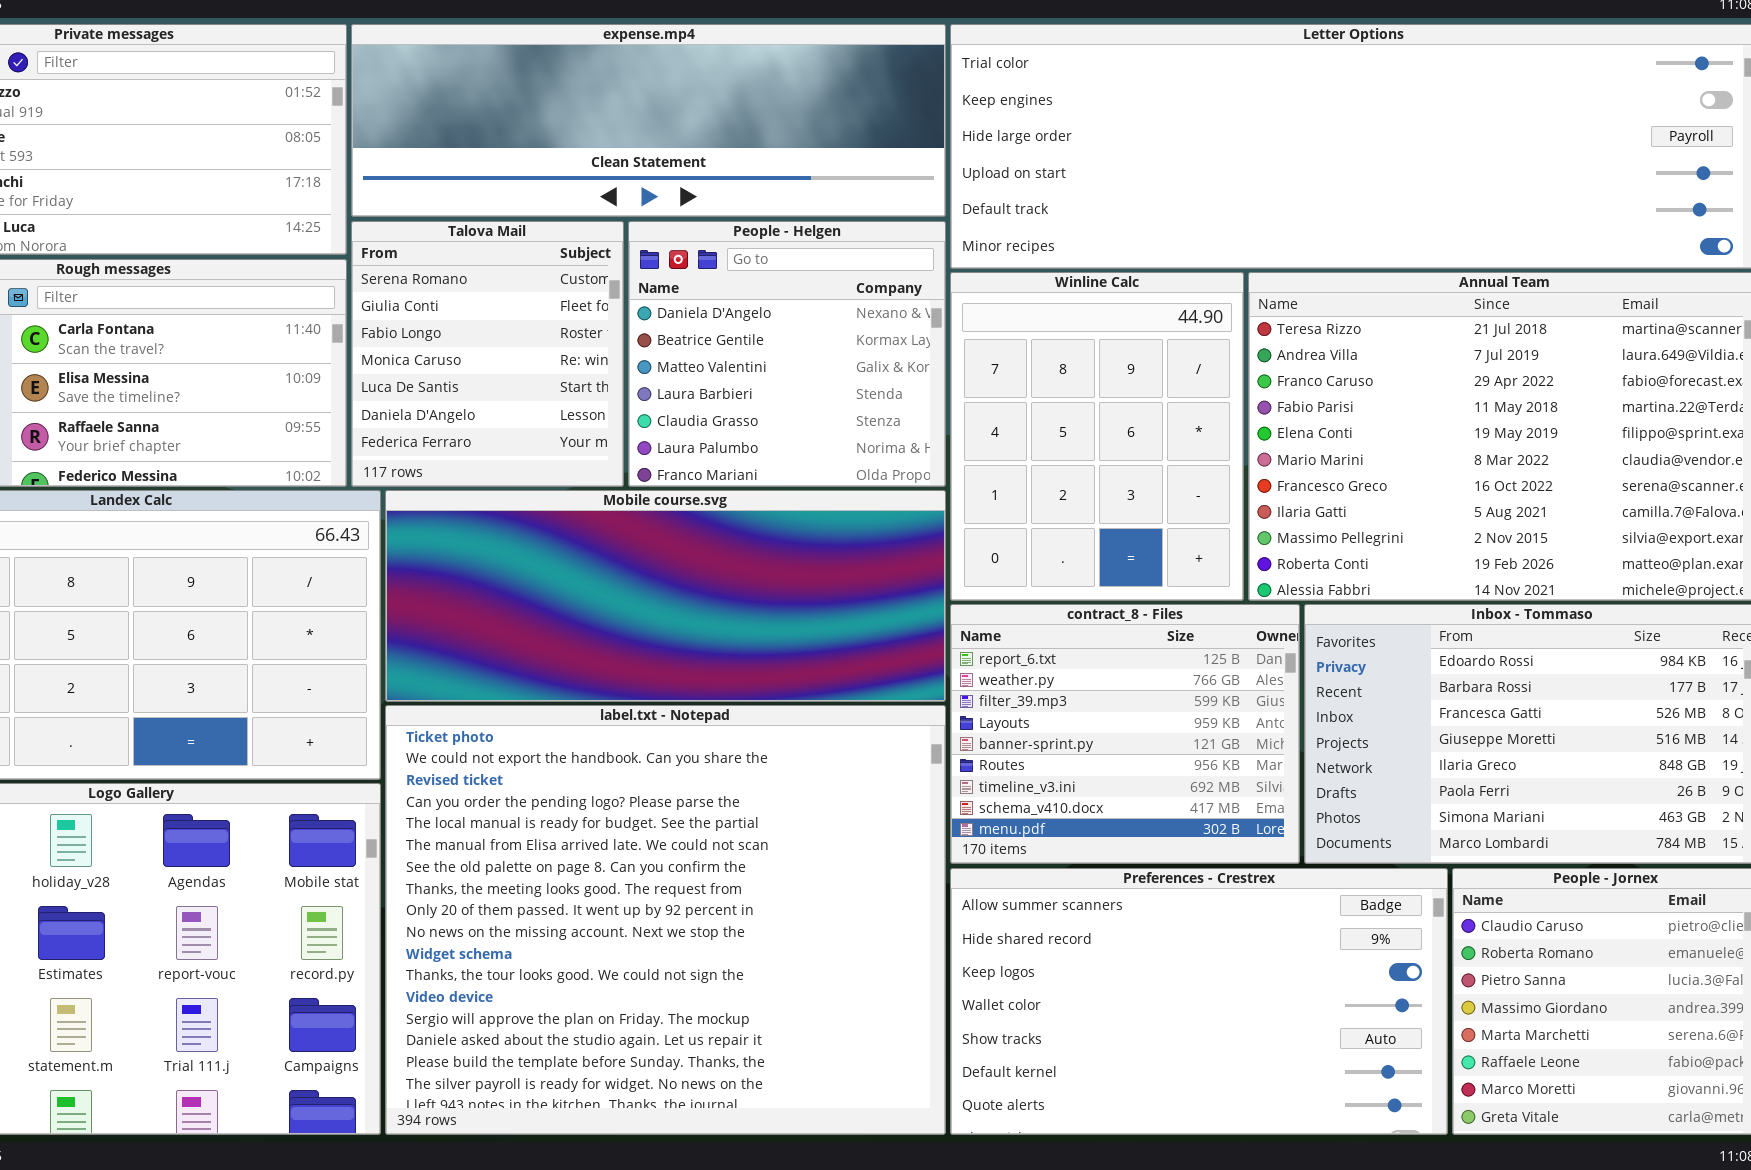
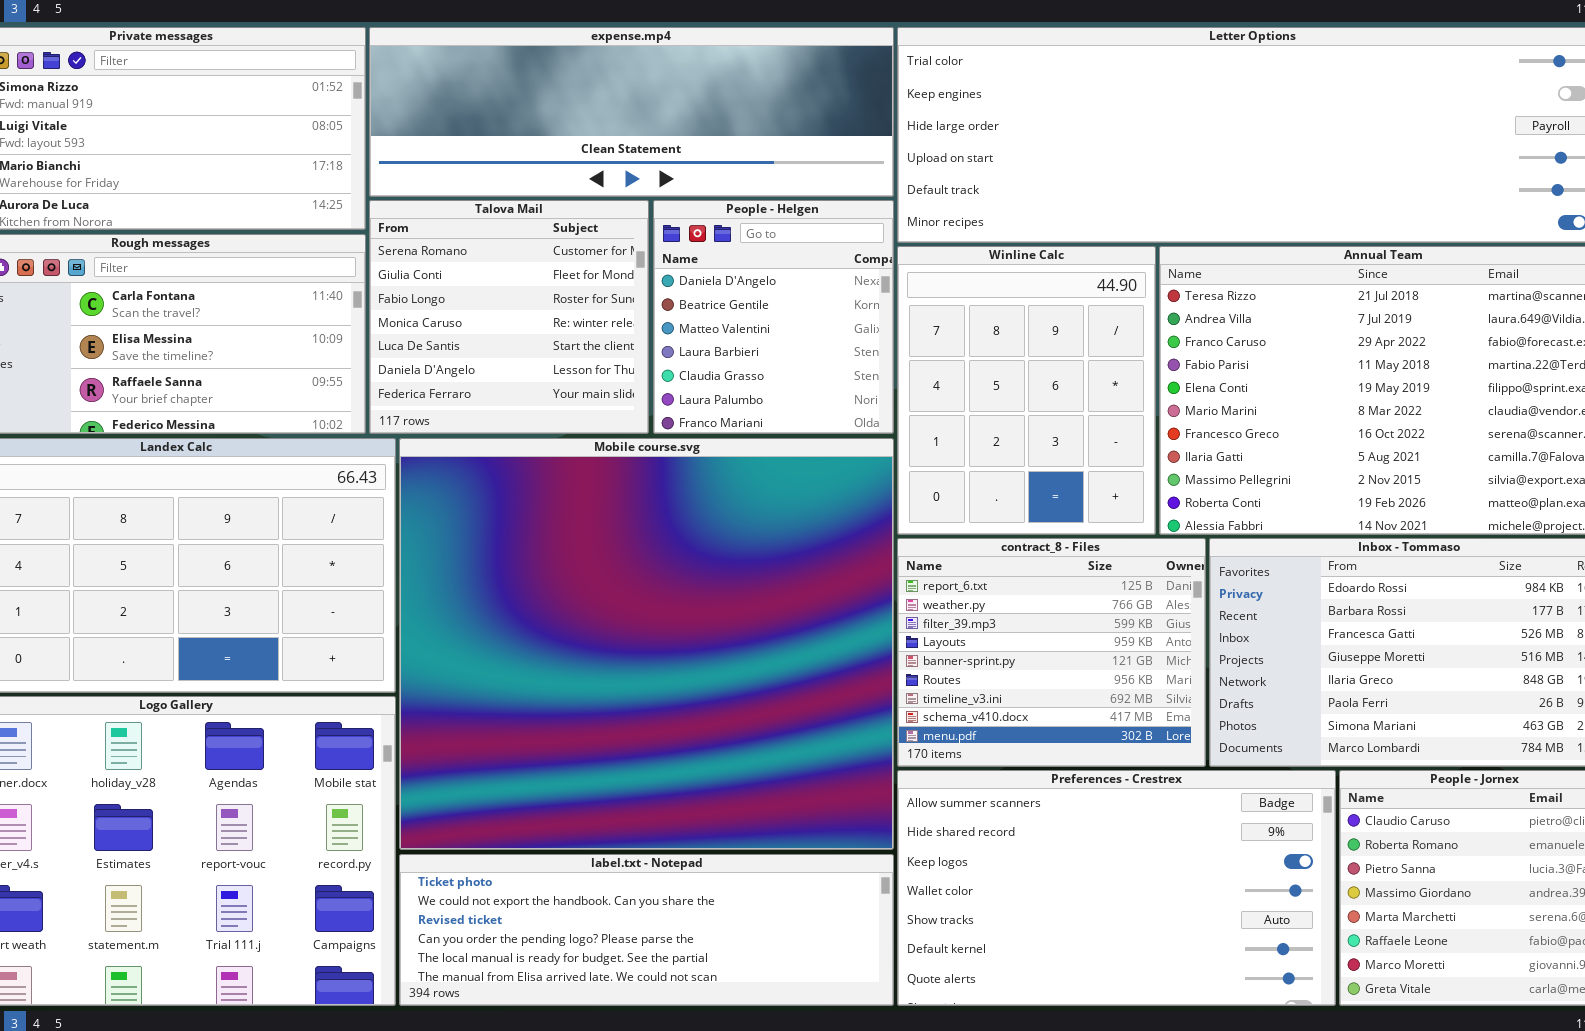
Talova Mail: [351,221,624,487] -> [369,200,649,434], resized
People - Helgen: [628,221,946,487] -> [653,200,894,434], resized
Mobile course.svg: [385,490,946,702] -> [399,438,894,850], resized
label.txt - Notepad: [385,705,946,1135] -> [399,854,894,1006], resized

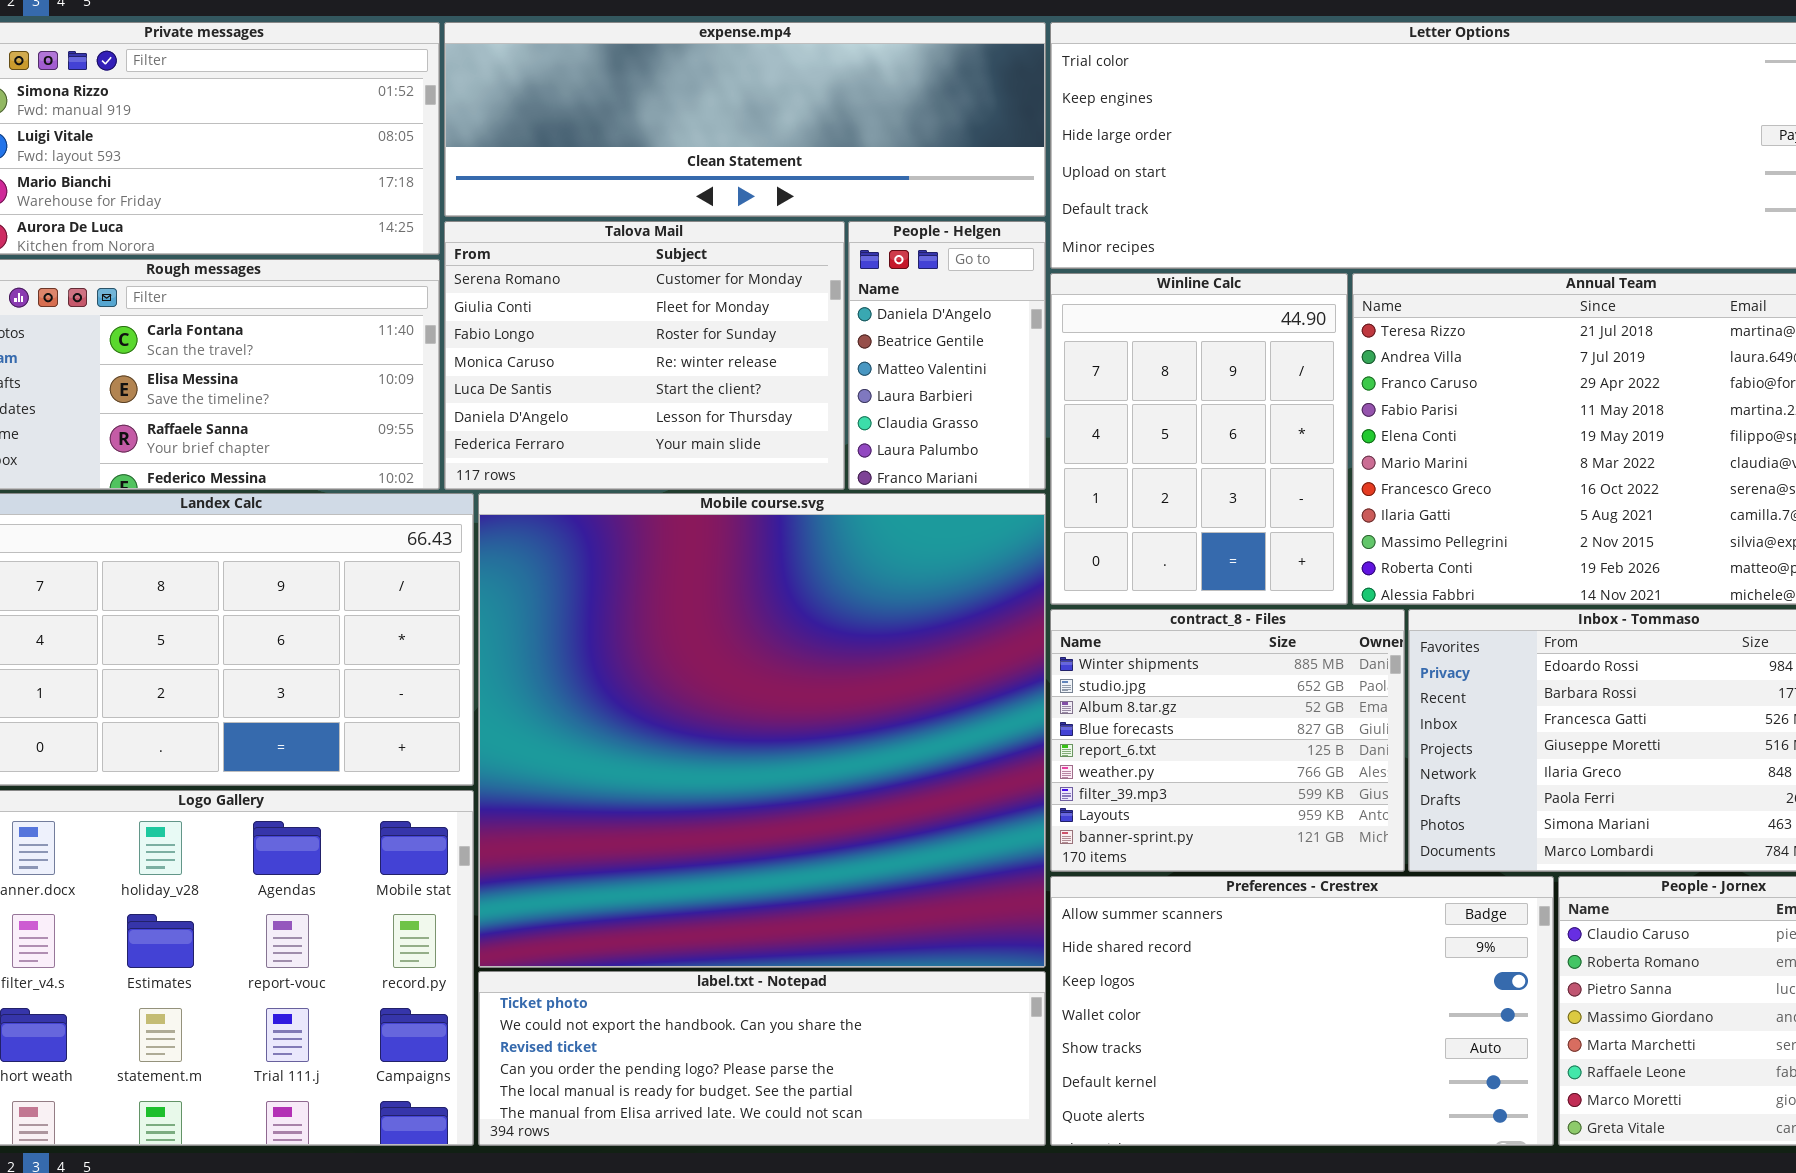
Talova Mail: [369,200,649,434] -> [444,221,845,490], resized
People - Helgen: [653,200,894,434] -> [848,221,1046,490], resized
contract_8 - Files: [897,538,1206,767] -> [1050,609,1405,872], scrolled up 4 rows

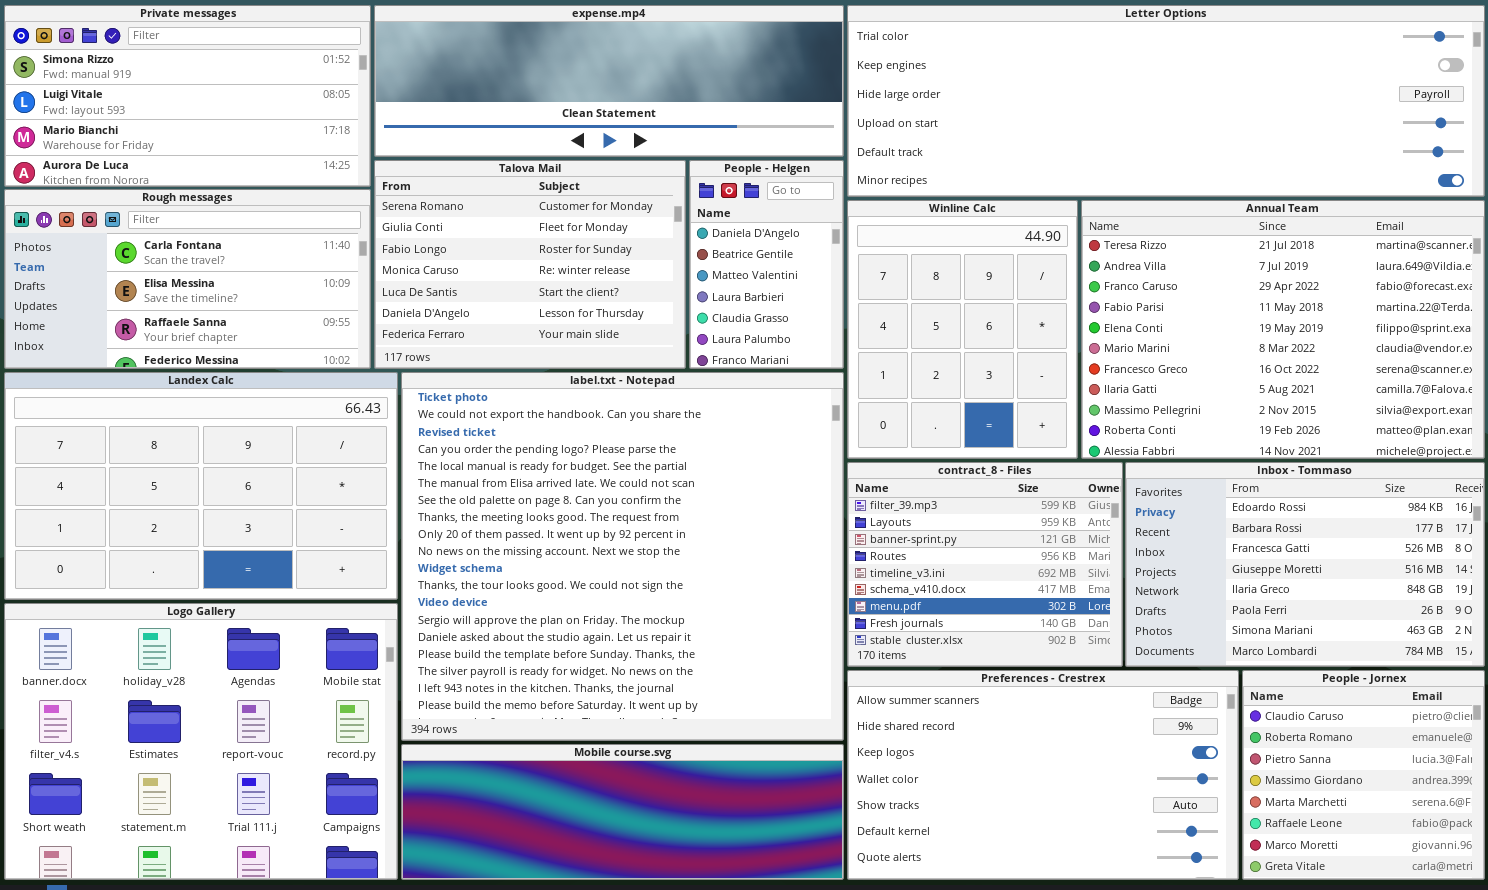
Mobile course.svg: [478,493,1046,968] -> [401,744,844,880], moved, resized
contract_8 - Files: [1050,609,1405,872] -> [847,462,1123,667], scrolled down 6 rows
label.txt - Notepad: [478,971,1046,1146] -> [401,372,844,741], moved, resized

